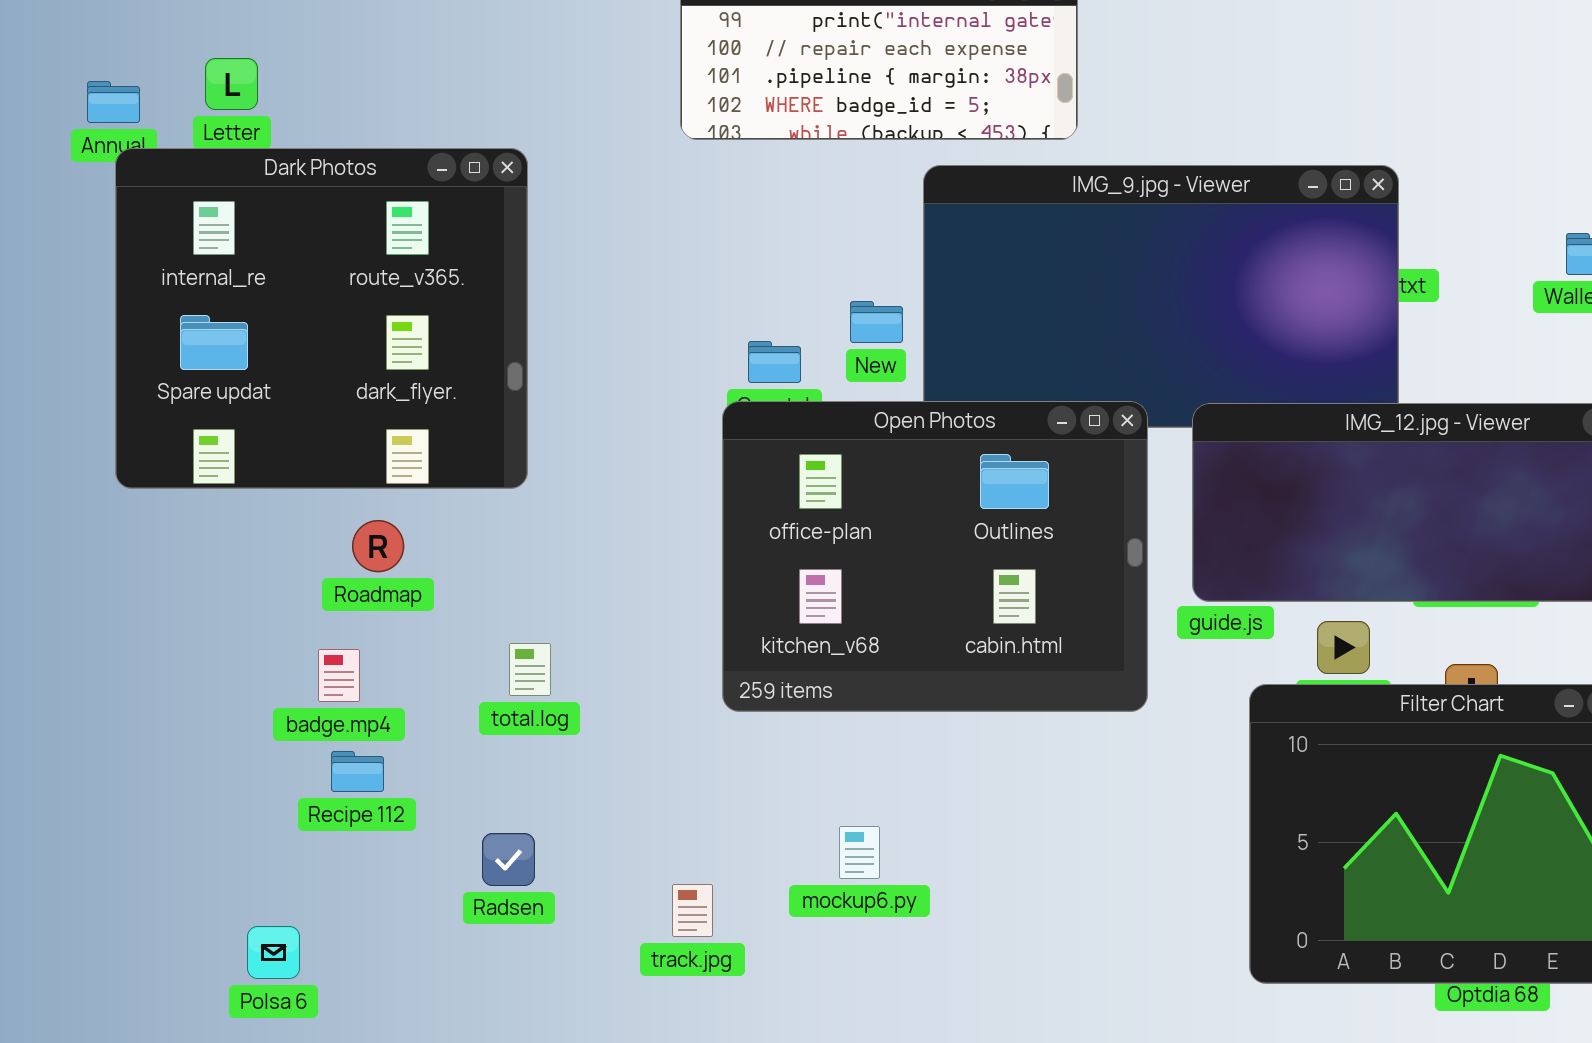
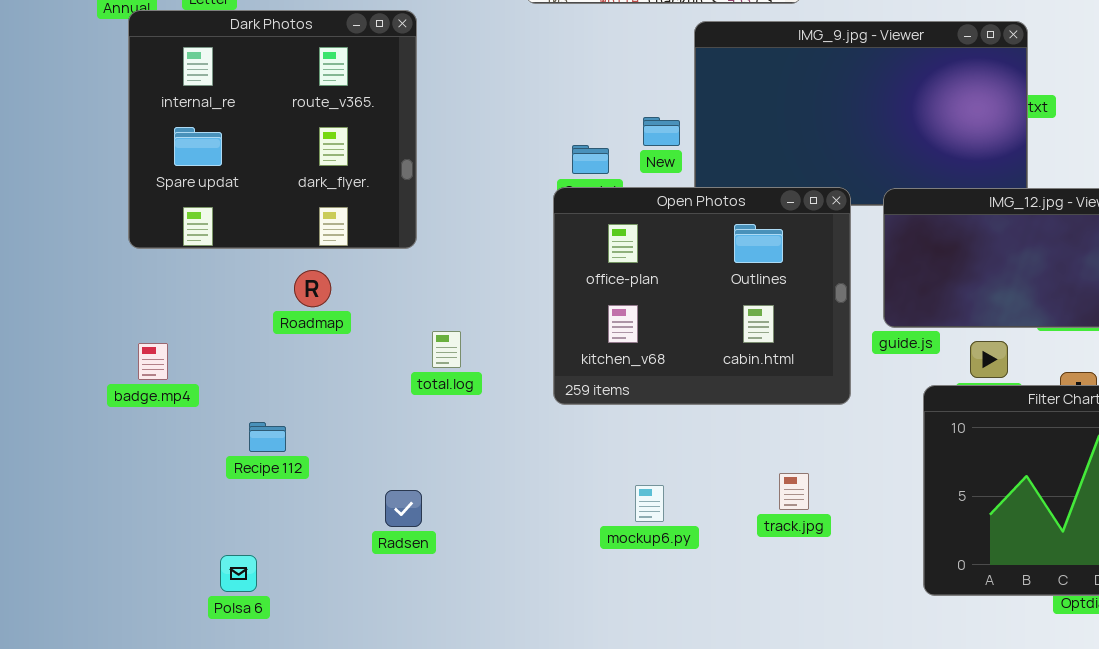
total.log: [509,643,551,696] -> [432,331,461,368], moved
badge.mp4: [318,649,360,702] -> [138,343,168,380], moved
Recipe 112: [331,751,384,792] -> [249,422,286,452], moved
track.jpg: [672,884,713,937] -> [779,473,809,510], moved

